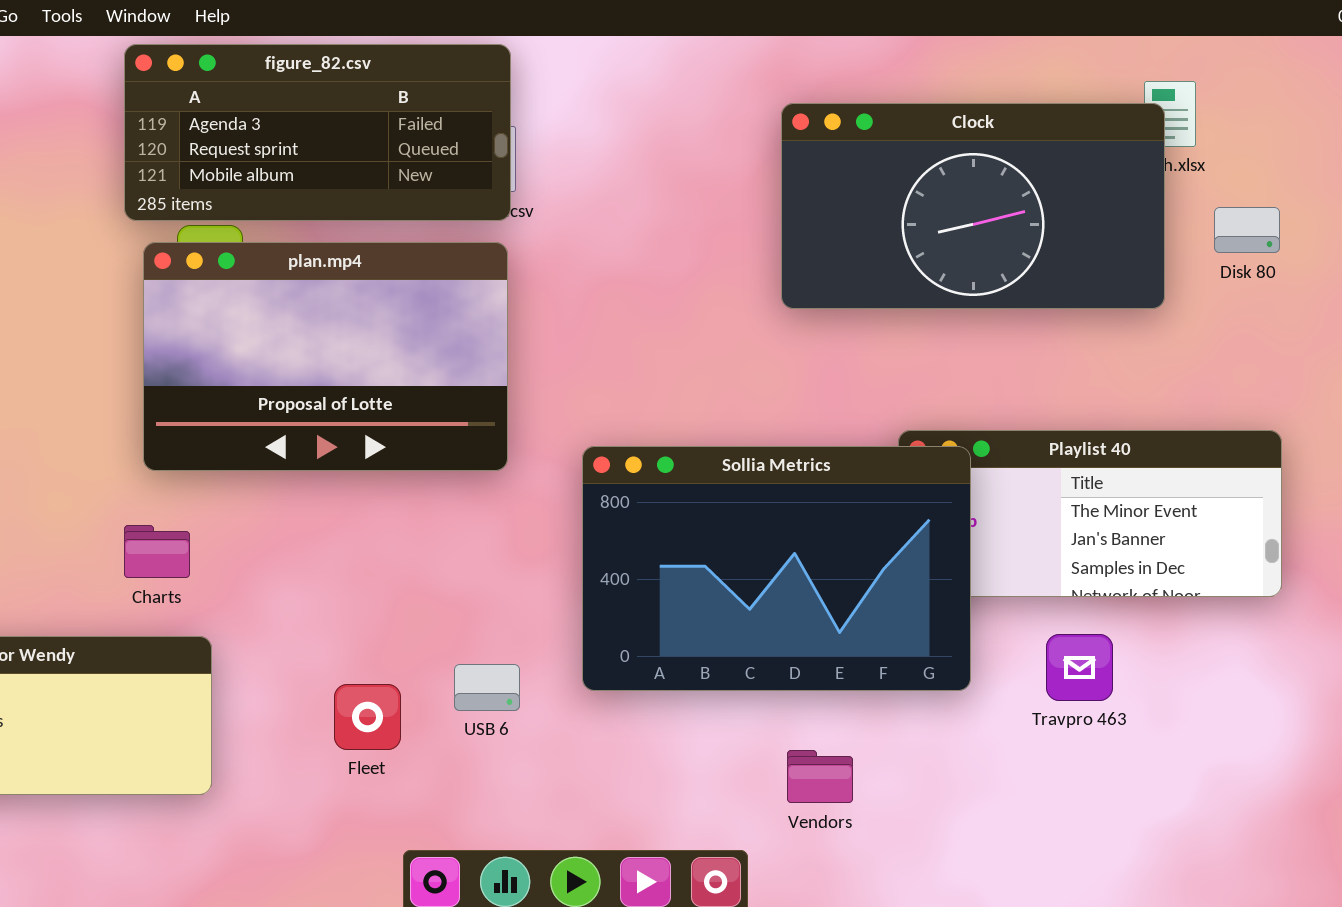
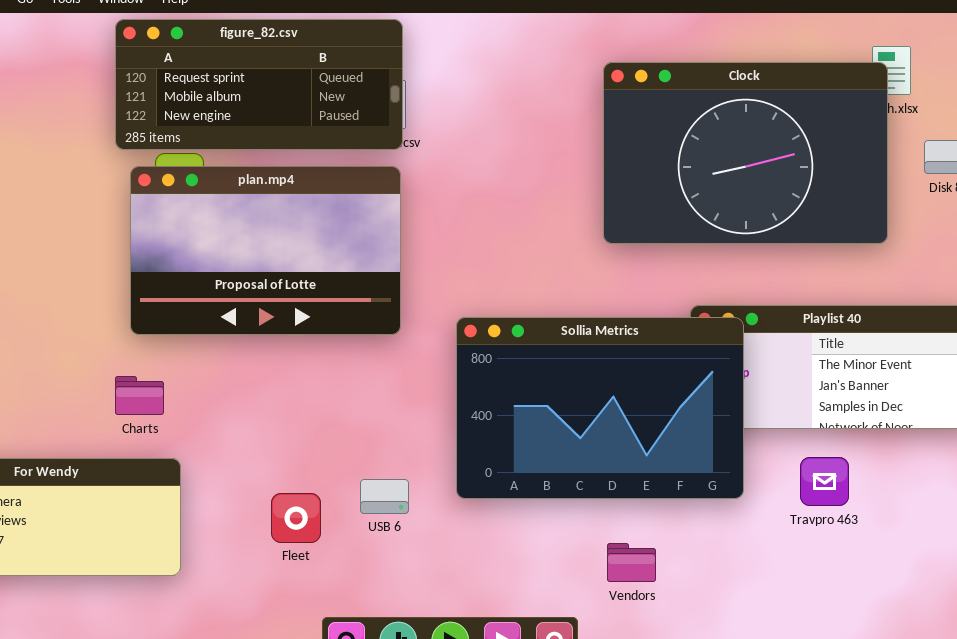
figure_82.csv: [124,44,511,221] -> [115,19,403,150], scrolled down 1 row
Clock: [781,103,1165,309] -> [603,62,888,244], resized

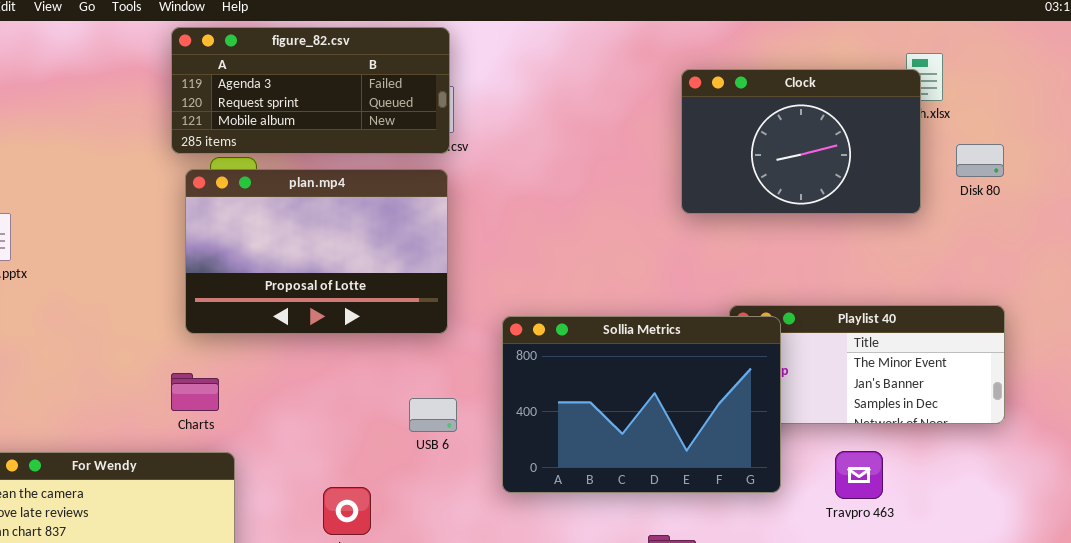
figure_82.csv: [115,19,403,150] -> [171,27,450,154], scrolled up 1 row
Clock: [603,62,888,244] -> [681,69,921,214], resized
USB 6: [360,479,409,514] -> [409,398,457,432], moved

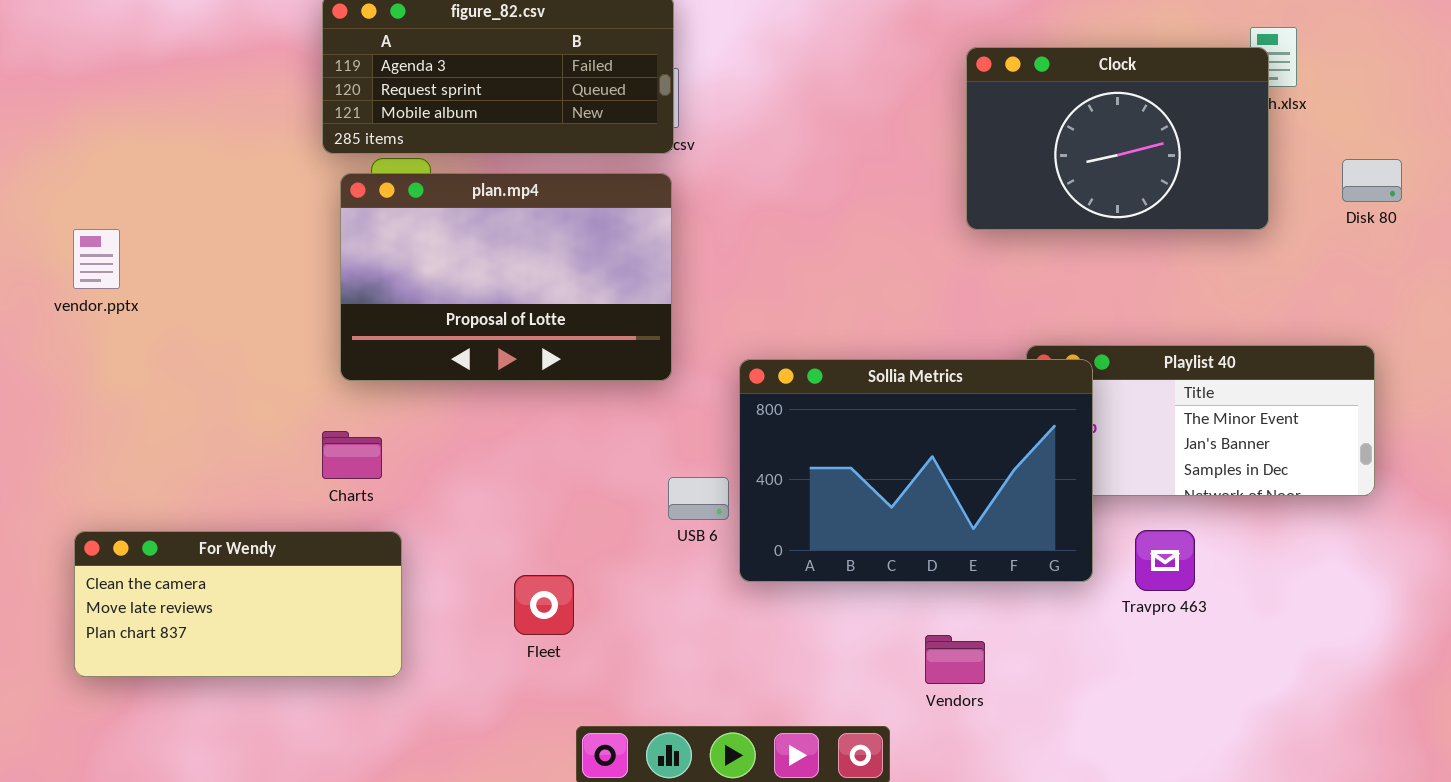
Disk 80: [956,144,1004,177] -> [1342,159,1402,202], moved
USB 6: [409,398,457,432] -> [668,477,729,520], moved
Travpro 463: [835,451,883,499] -> [1135,530,1195,591], moved

